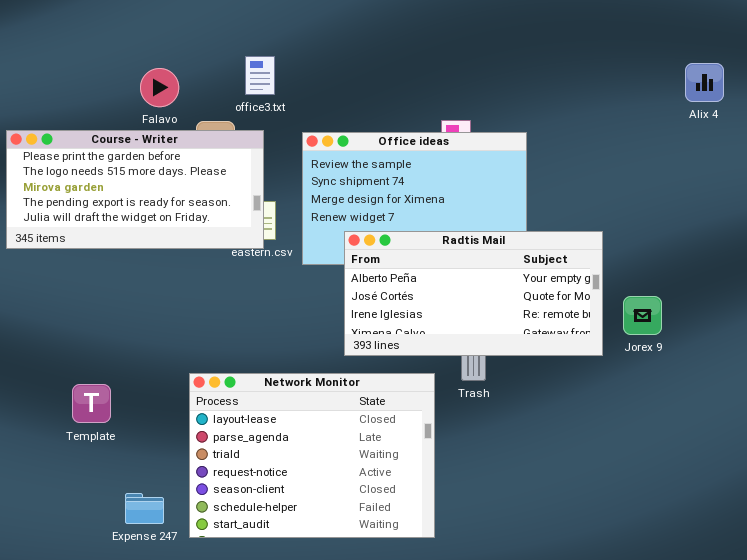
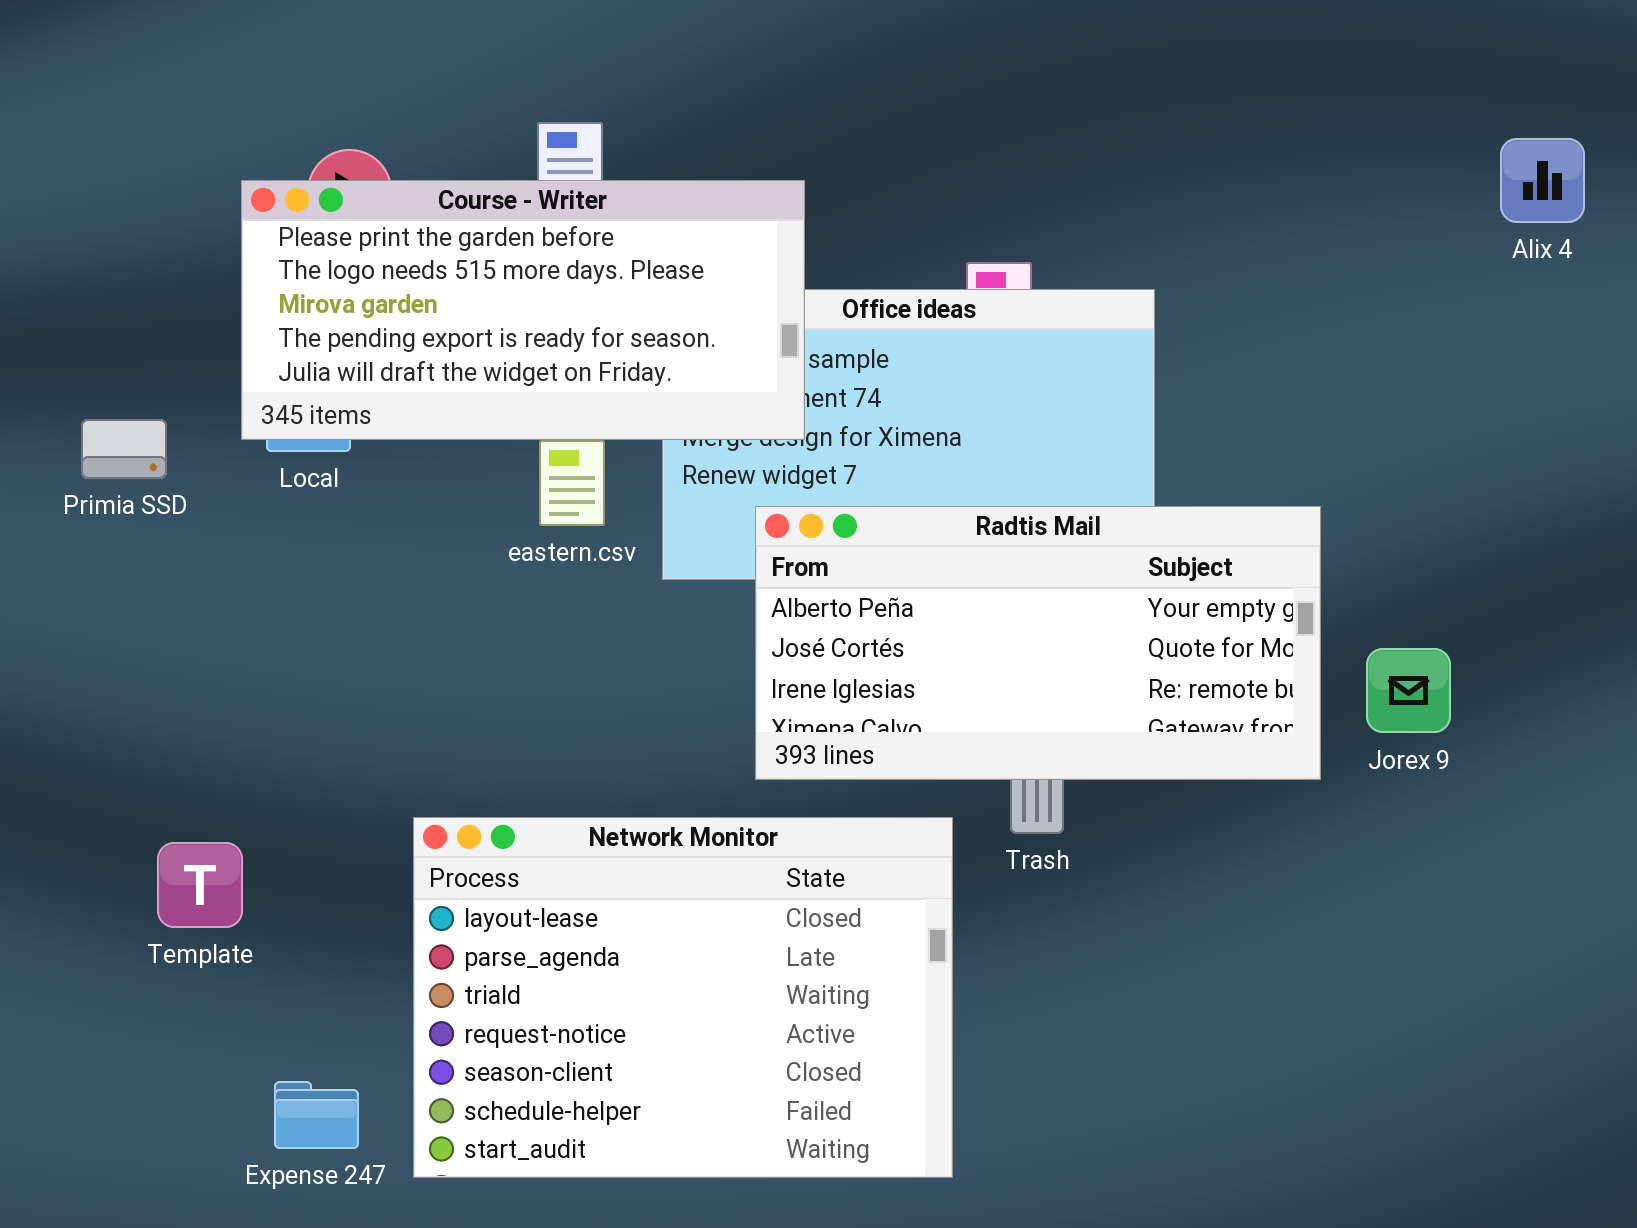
Course - Writer: [6,130,264,249] -> [241,180,805,440], moved

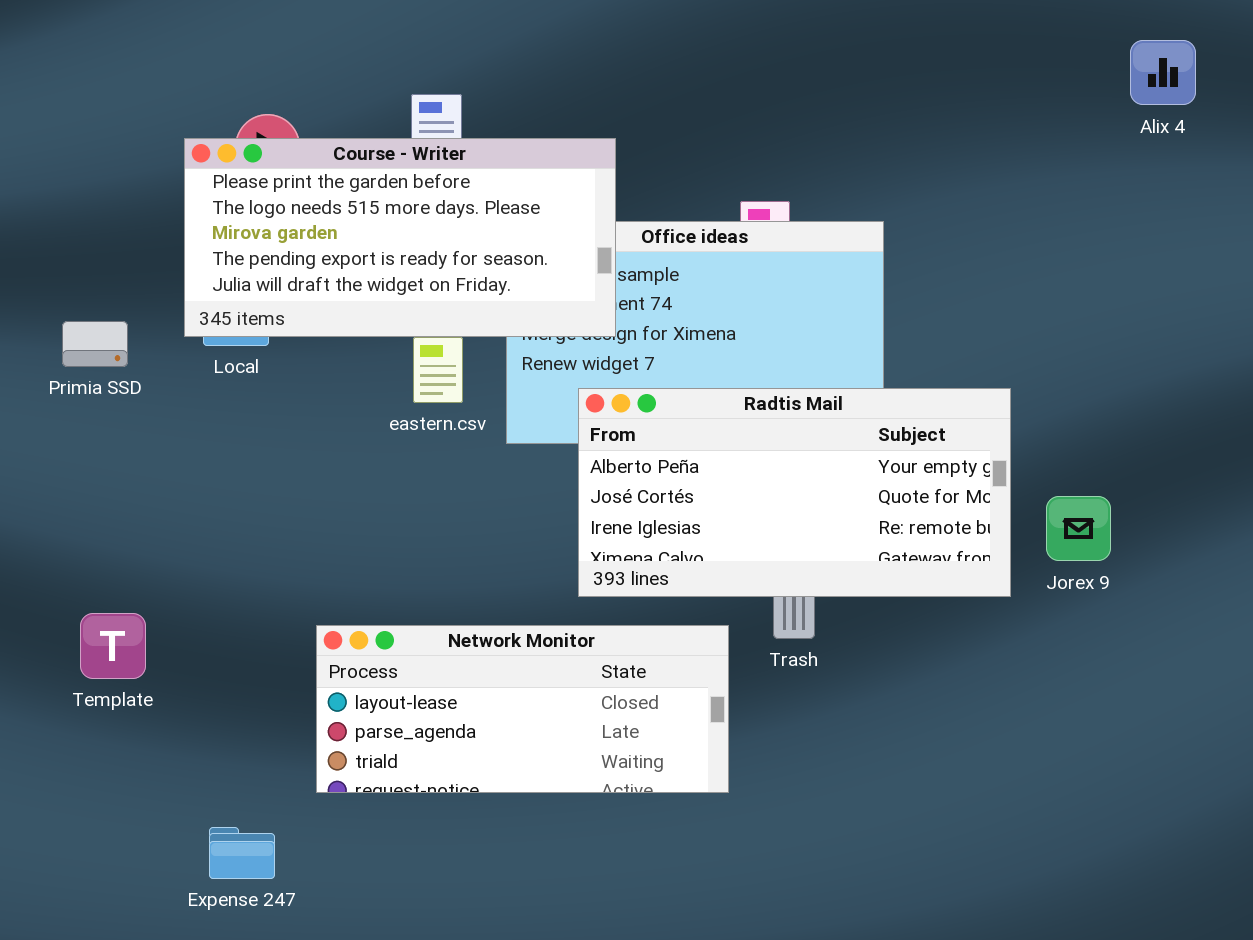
Alix 4: [1500,138,1585,223] -> [1130,40,1196,105], moved
Network Monitor: [413,817,953,1178] -> [316,625,729,793], resized
Template: [157,842,243,928] -> [80,613,146,679], moved

